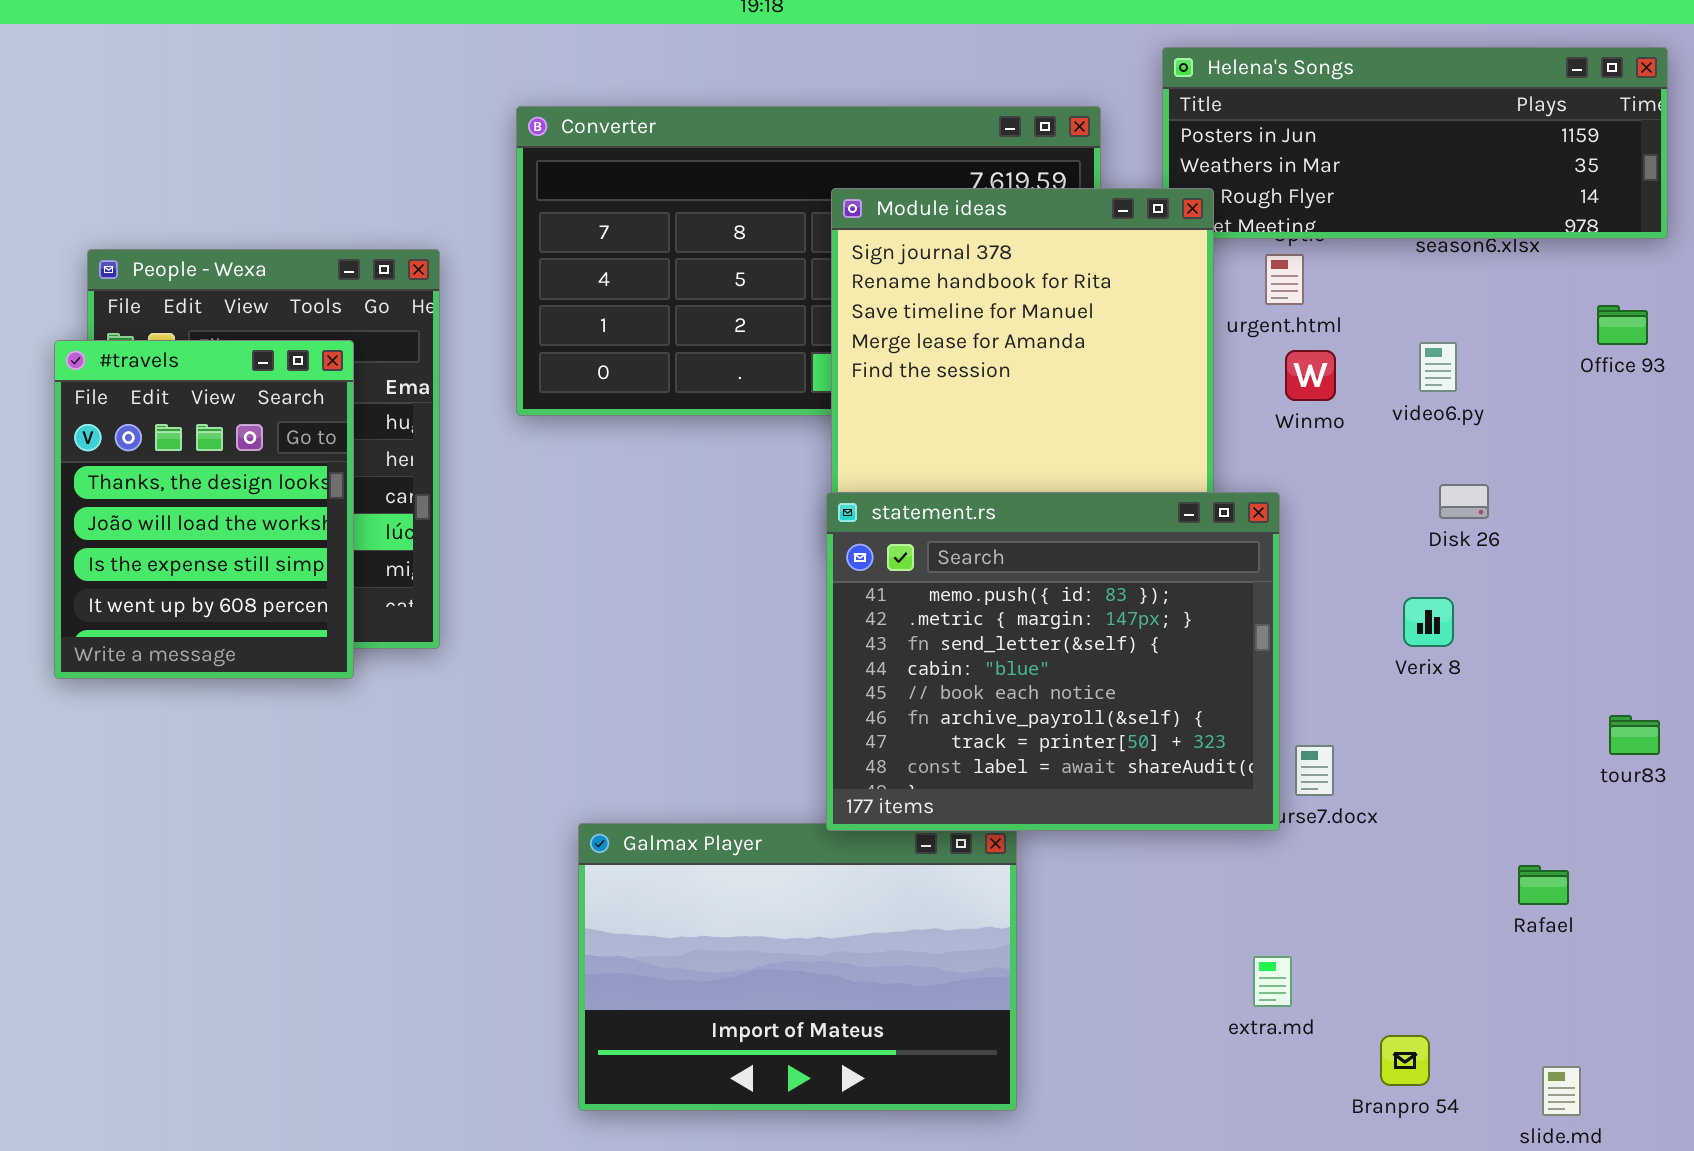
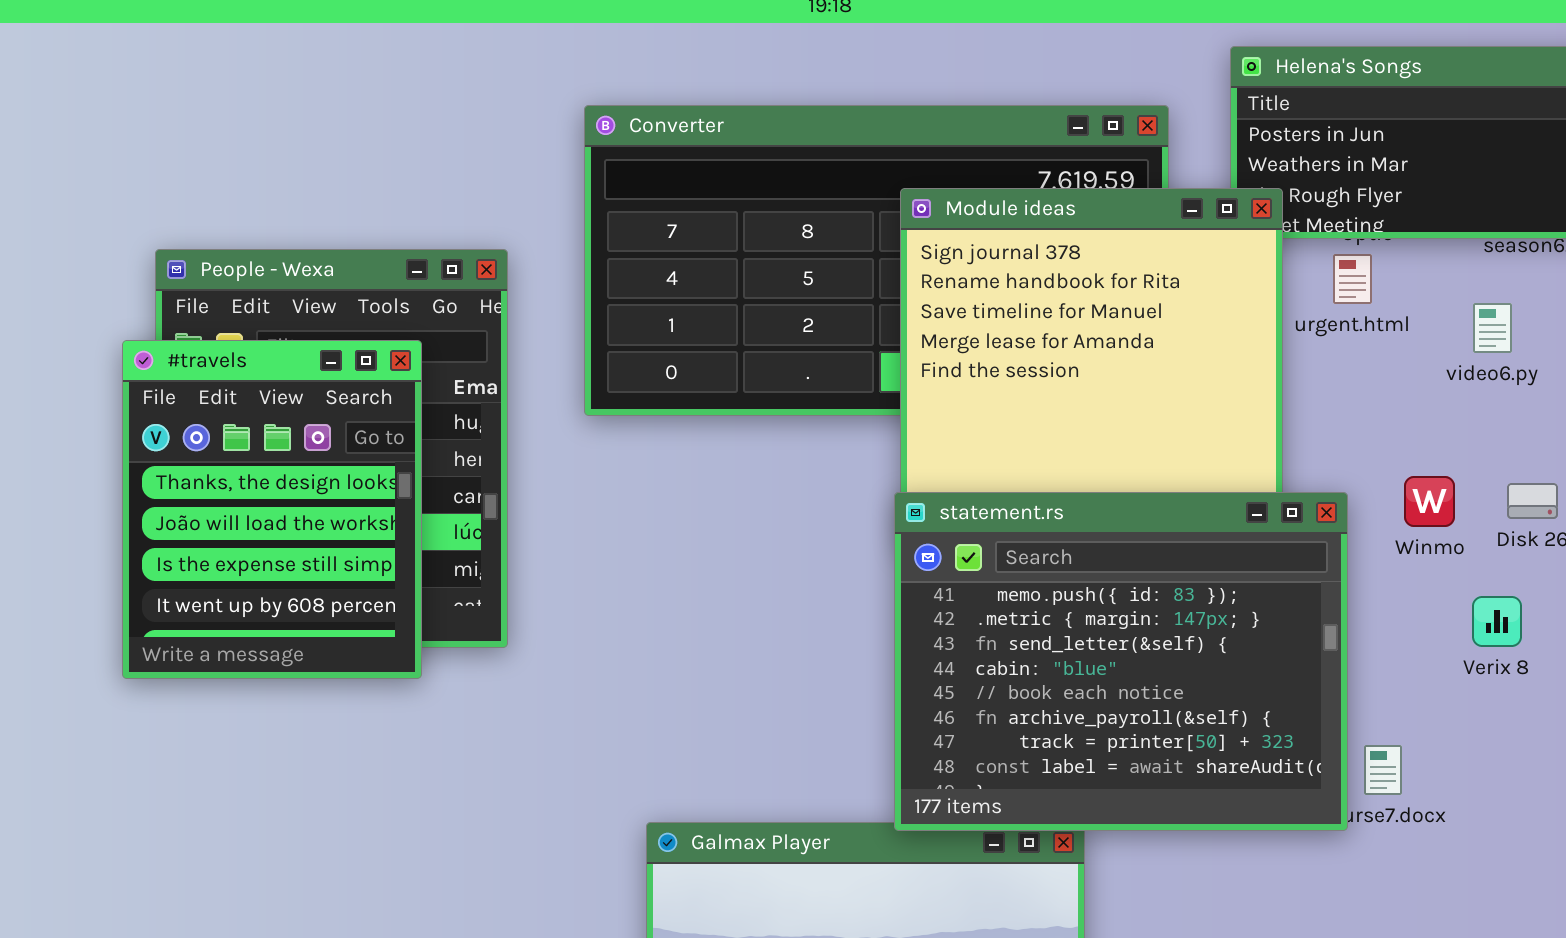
video6.py: [1419,342,1457,392] -> [1473,303,1512,353], moved
Winmo: [1285,350,1336,401] -> [1404,476,1455,527], moved

